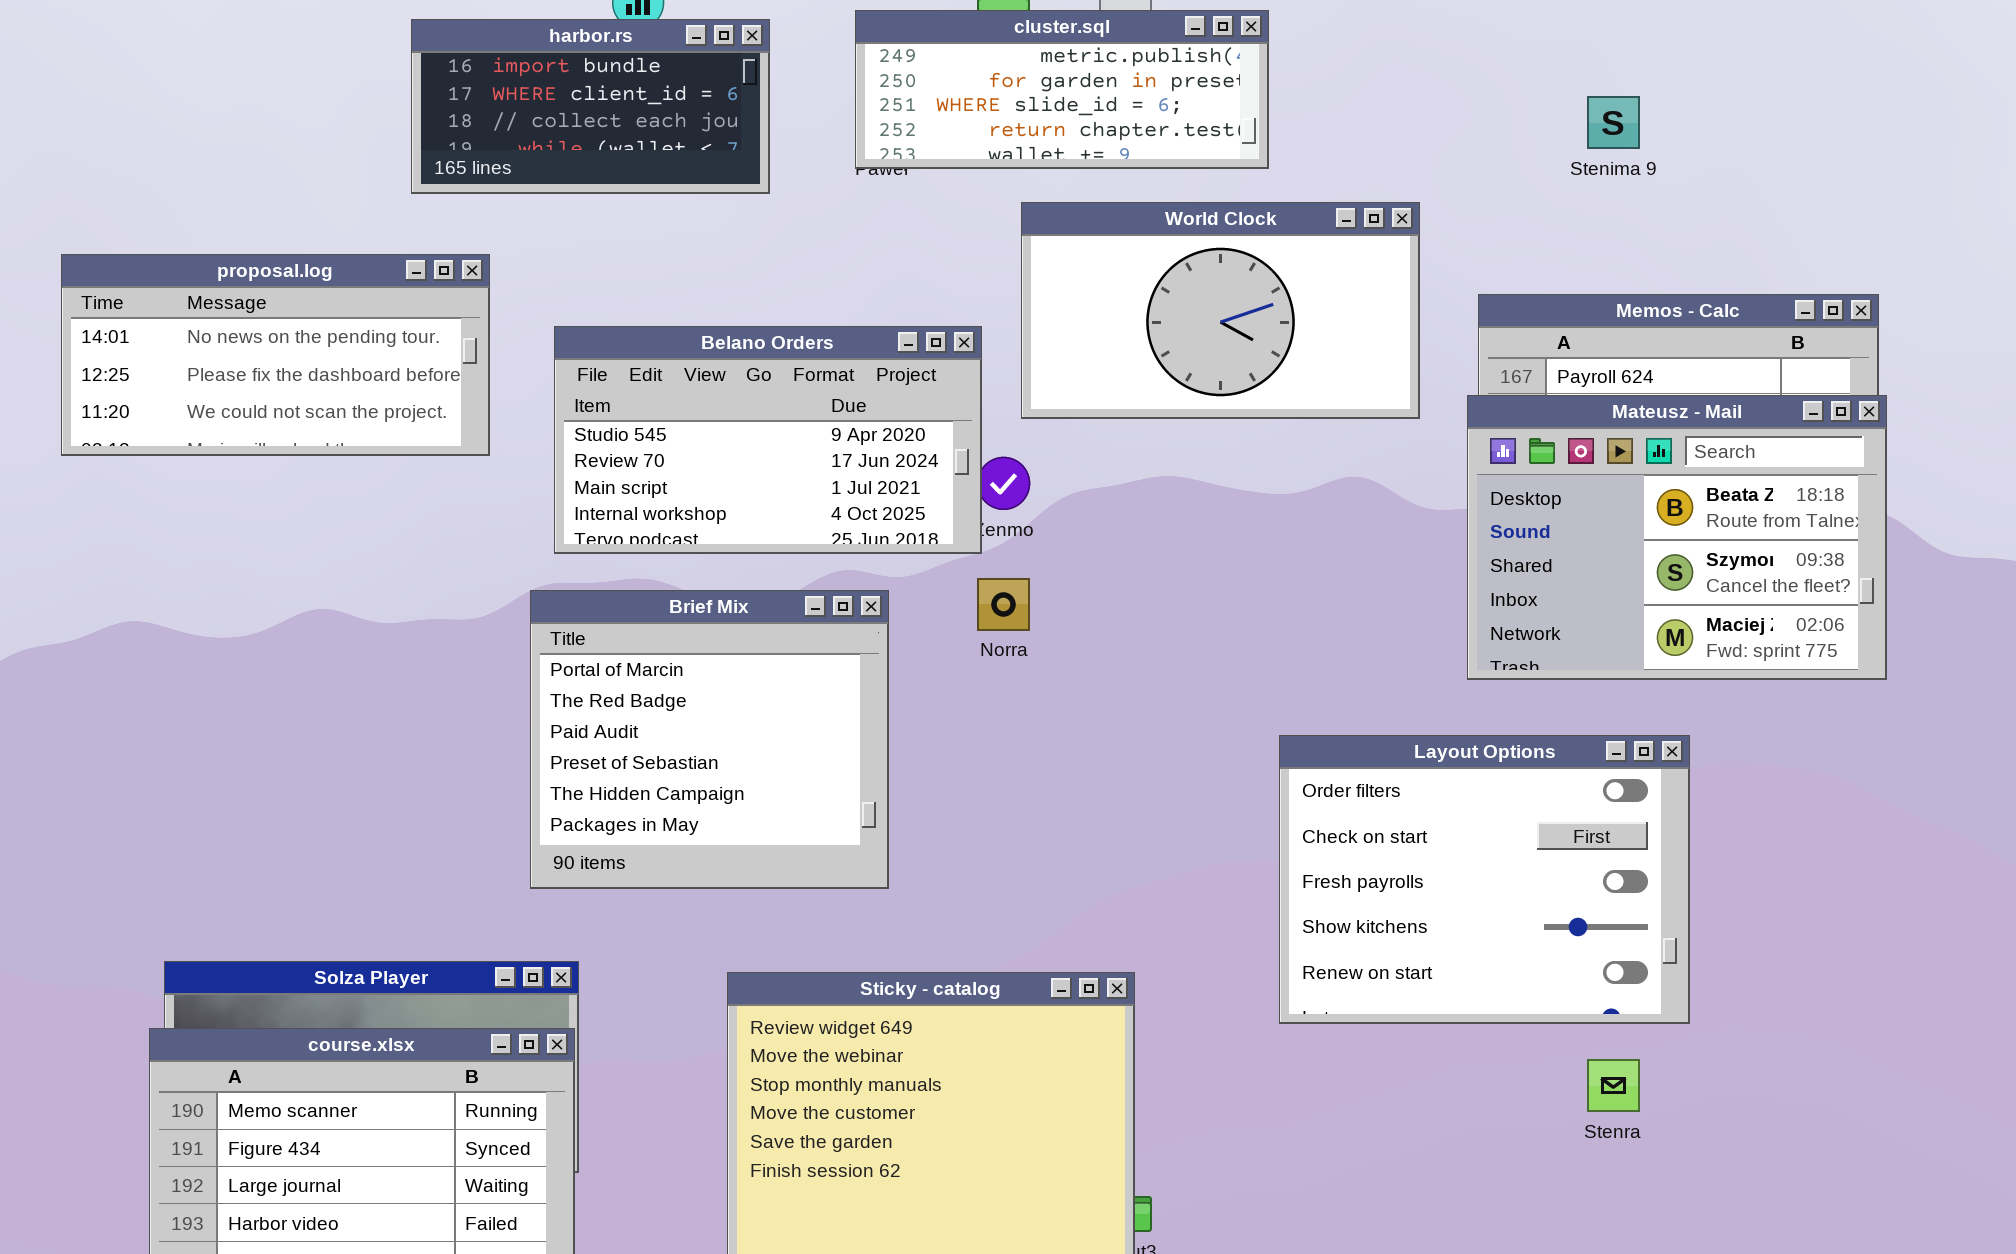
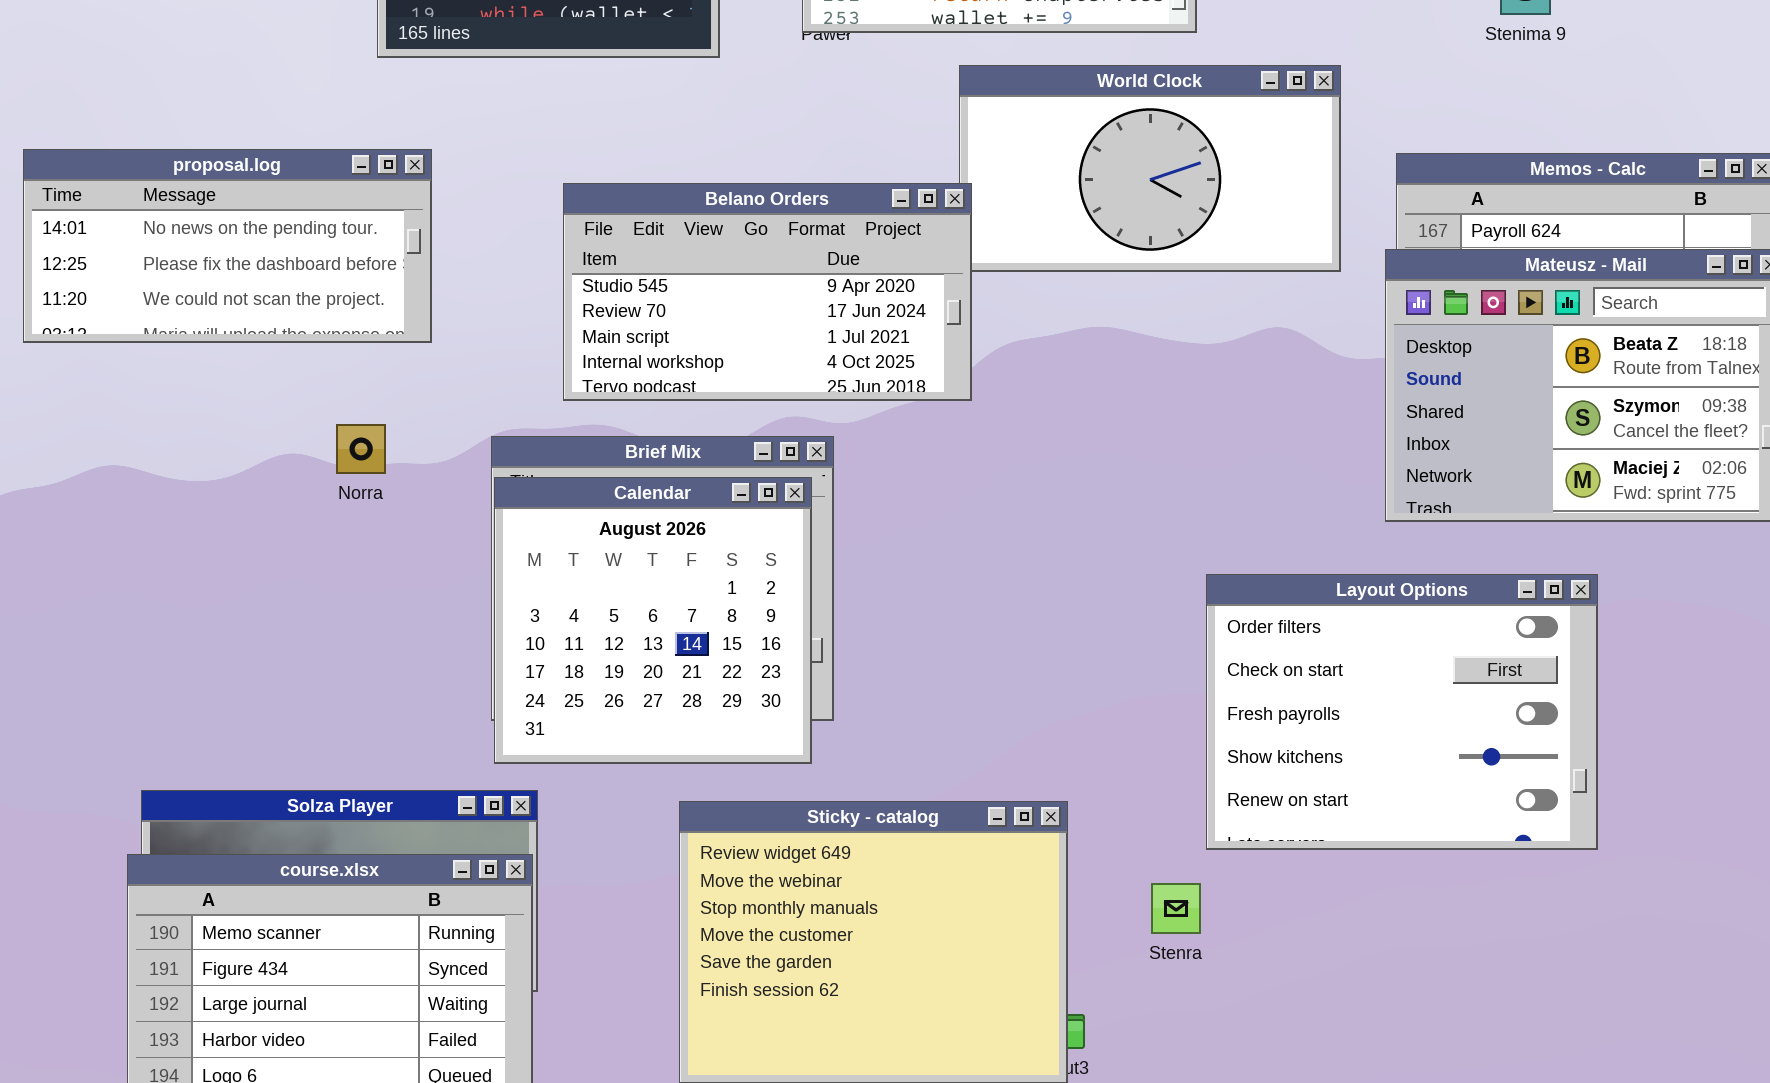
proposal.log: [61,254,490,456] -> [23,149,432,343], moved
Belano Orders: [554,326,982,554] -> [563,183,972,401], moved
Norra: [977,578,1030,631] -> [336,424,386,474], moved
Calendar: none -> [494,477,812,764], opened
Stenra: [1587,1059,1640,1112] -> [1151,883,1201,934], moved

